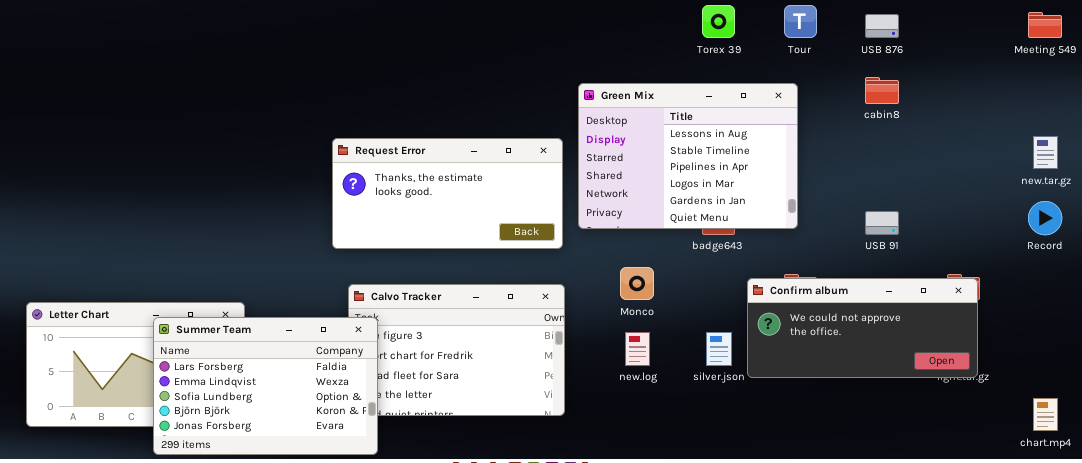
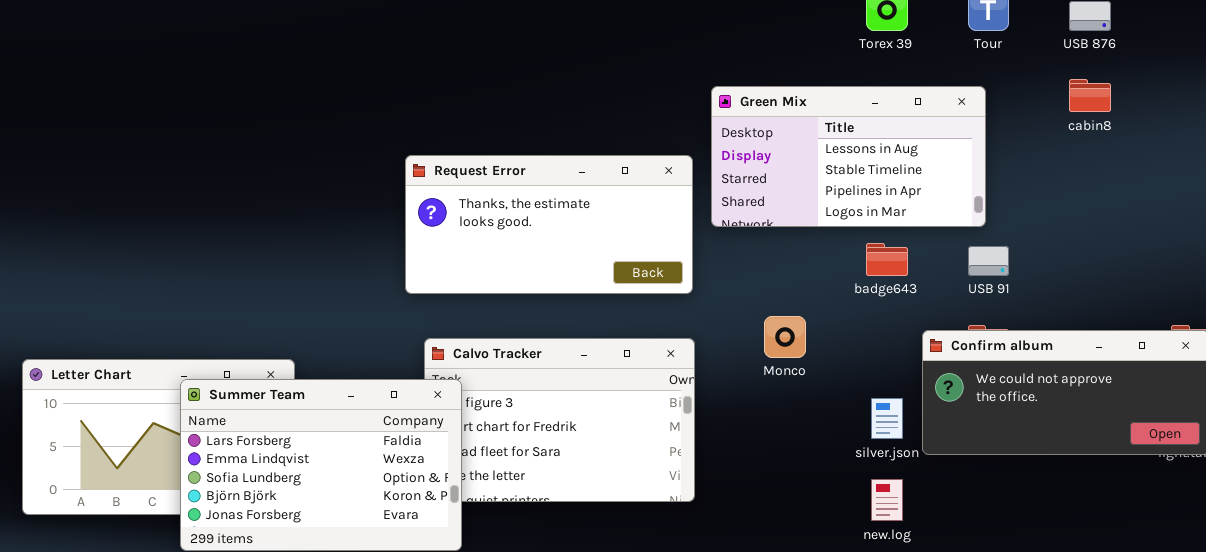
Green Mix: [578,83,798,229] -> [711,86,986,227], resized
USB 91: [865,211,899,235] -> [968,246,1009,276], moved
new.log: [625,332,650,366] -> [871,479,903,521], moved

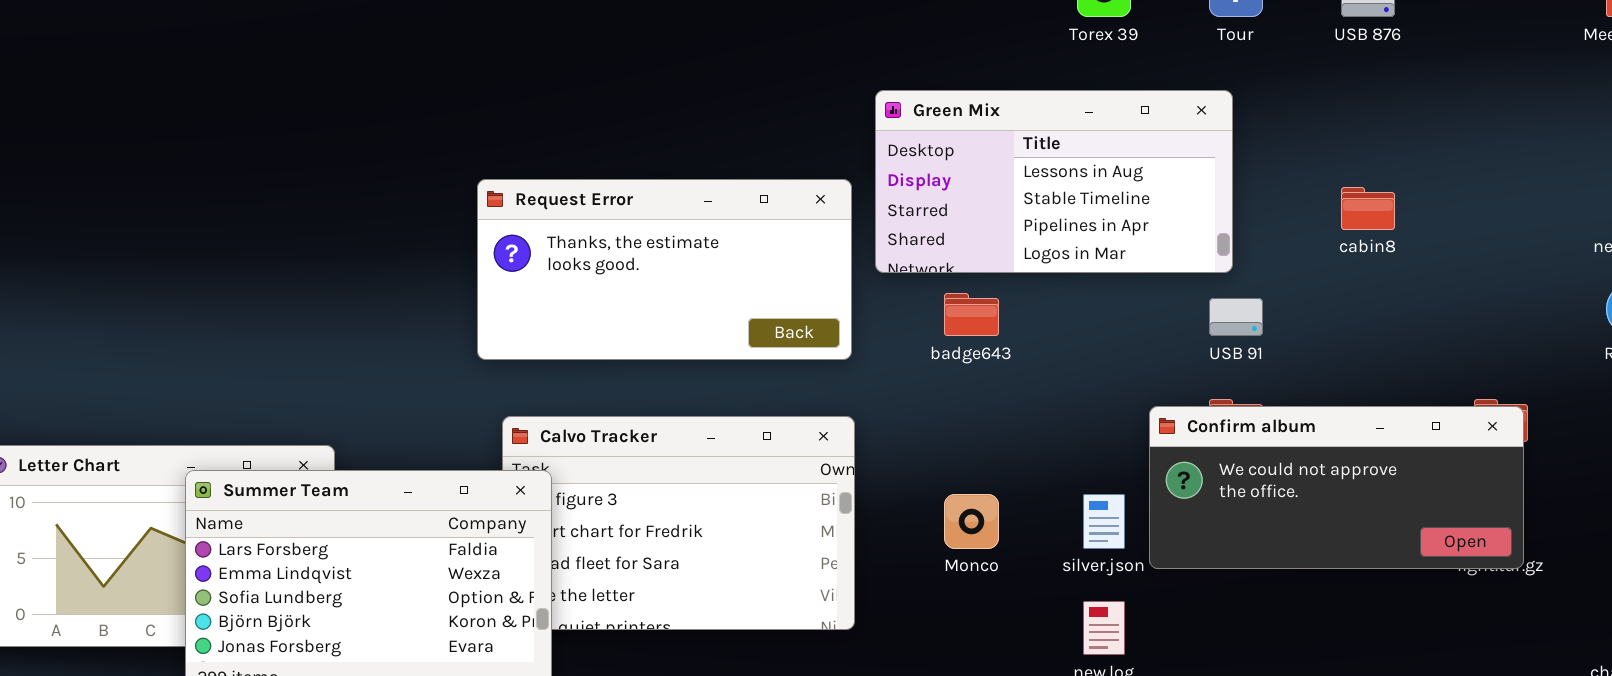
cabin8: [1069,79,1111,112] -> [1341,187,1395,230], moved
badge643: [866,243,908,276] -> [944,293,999,336], moved
Monco: [764,316,806,358] -> [944,494,999,549], moved

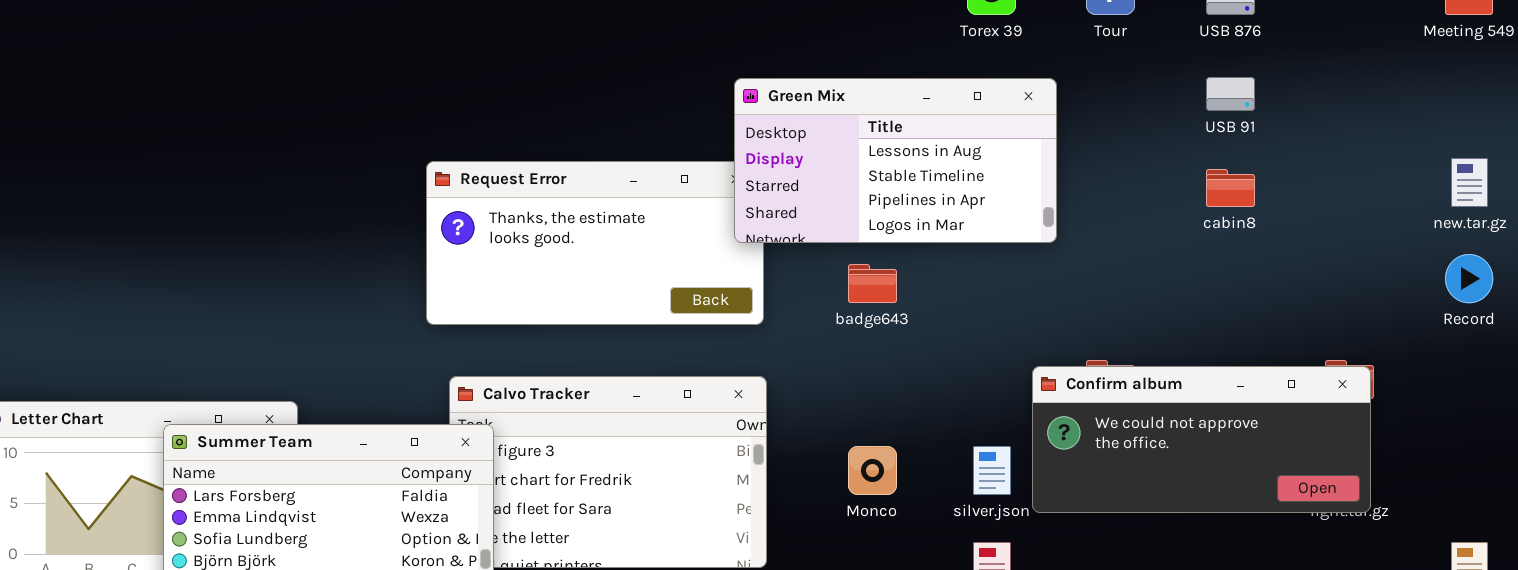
Green Mix: [875,90,1233,273] -> [734,78,1057,243], moved
USB 91: [1209,298,1263,336] -> [1206,77,1255,111], moved

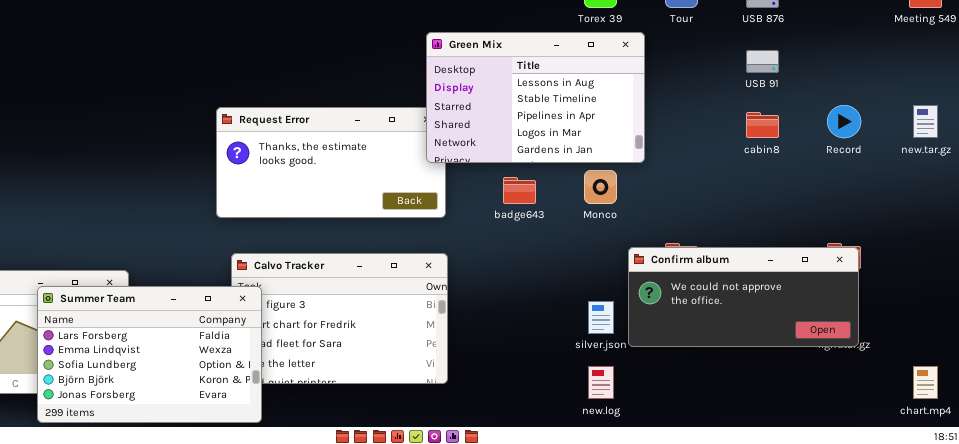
Green Mix: [734,78,1057,243] -> [426,32,645,163], resized
Record: [1445,254,1493,303] -> [827,105,861,138], moved
Monco: [848,446,897,495] -> [584,170,617,204], moved

